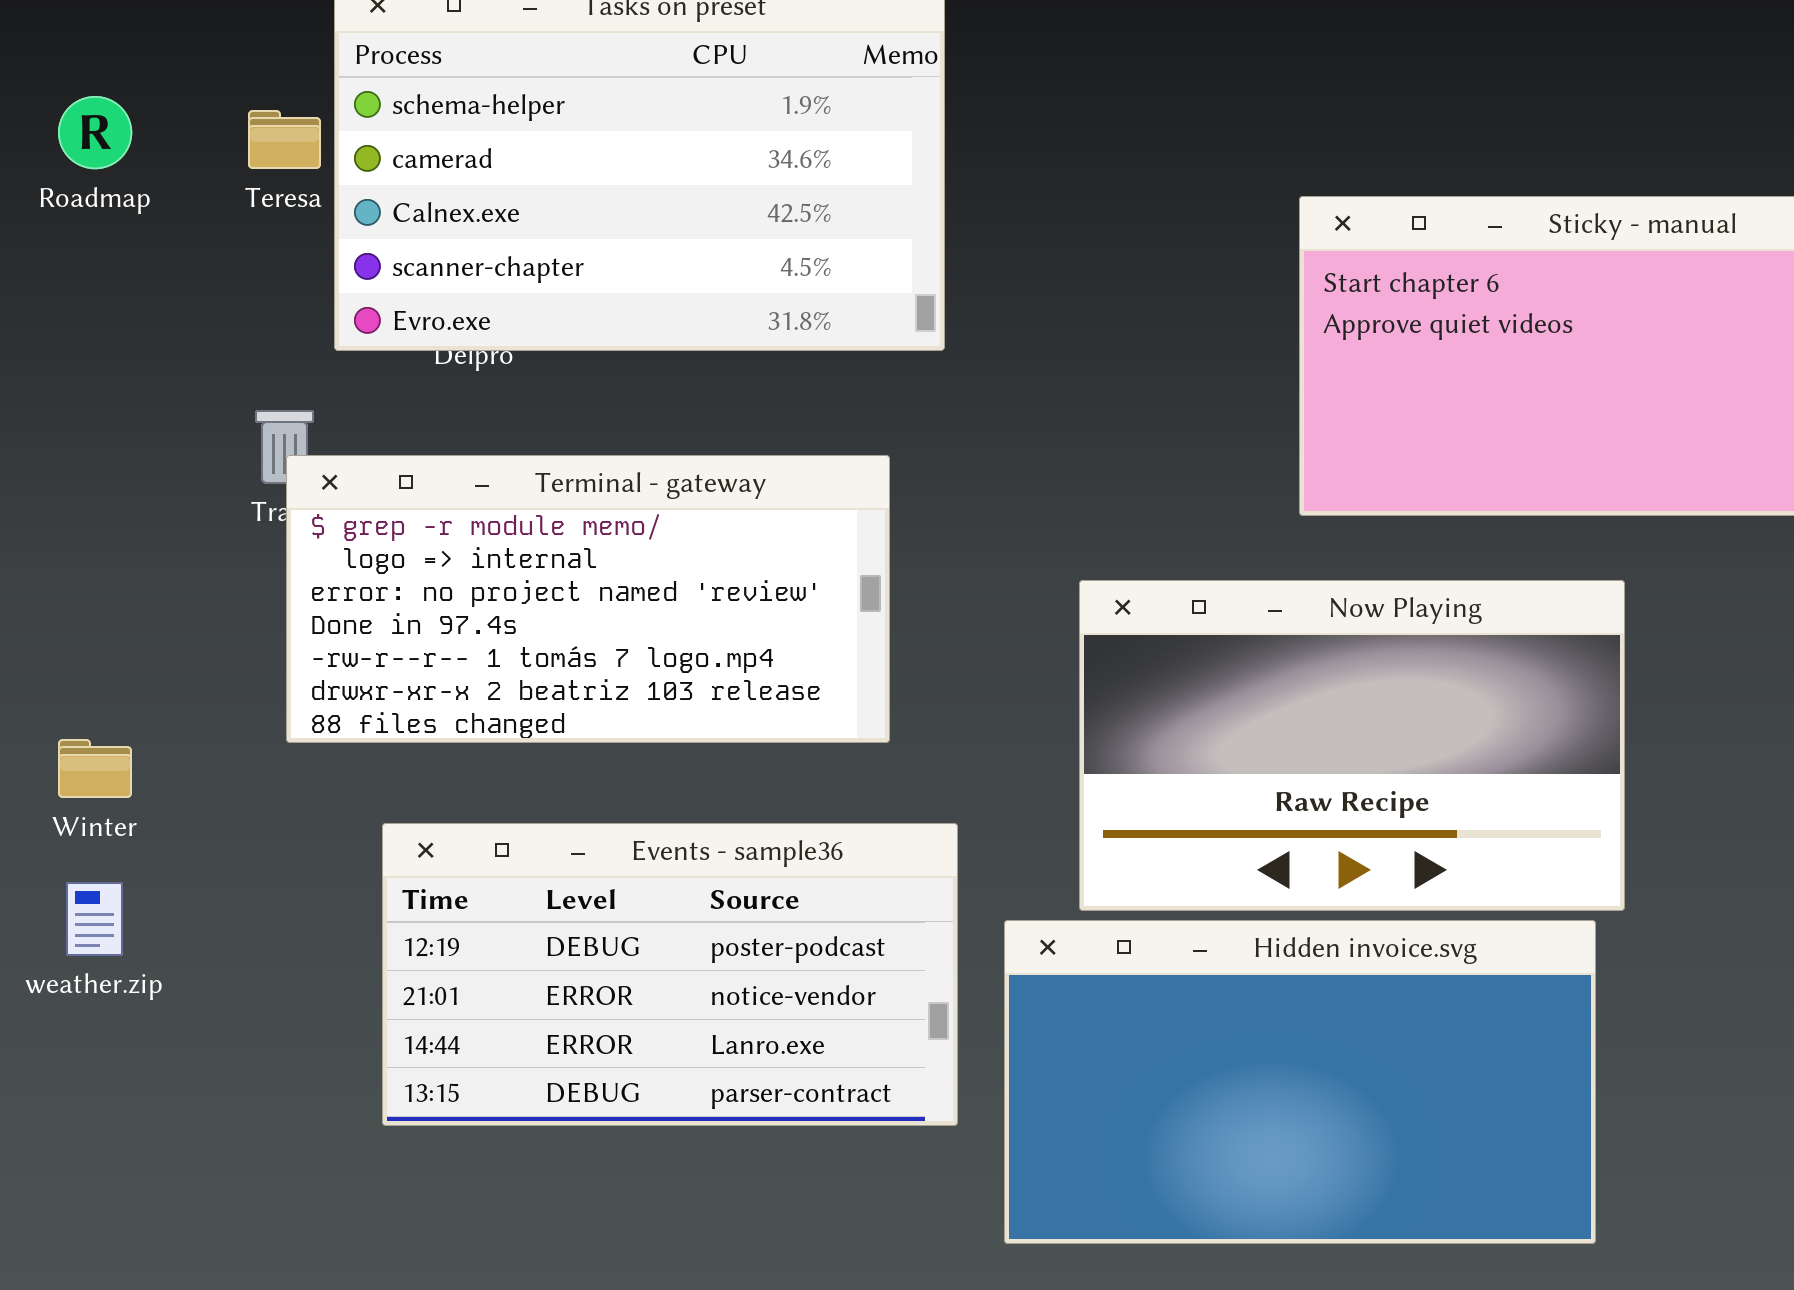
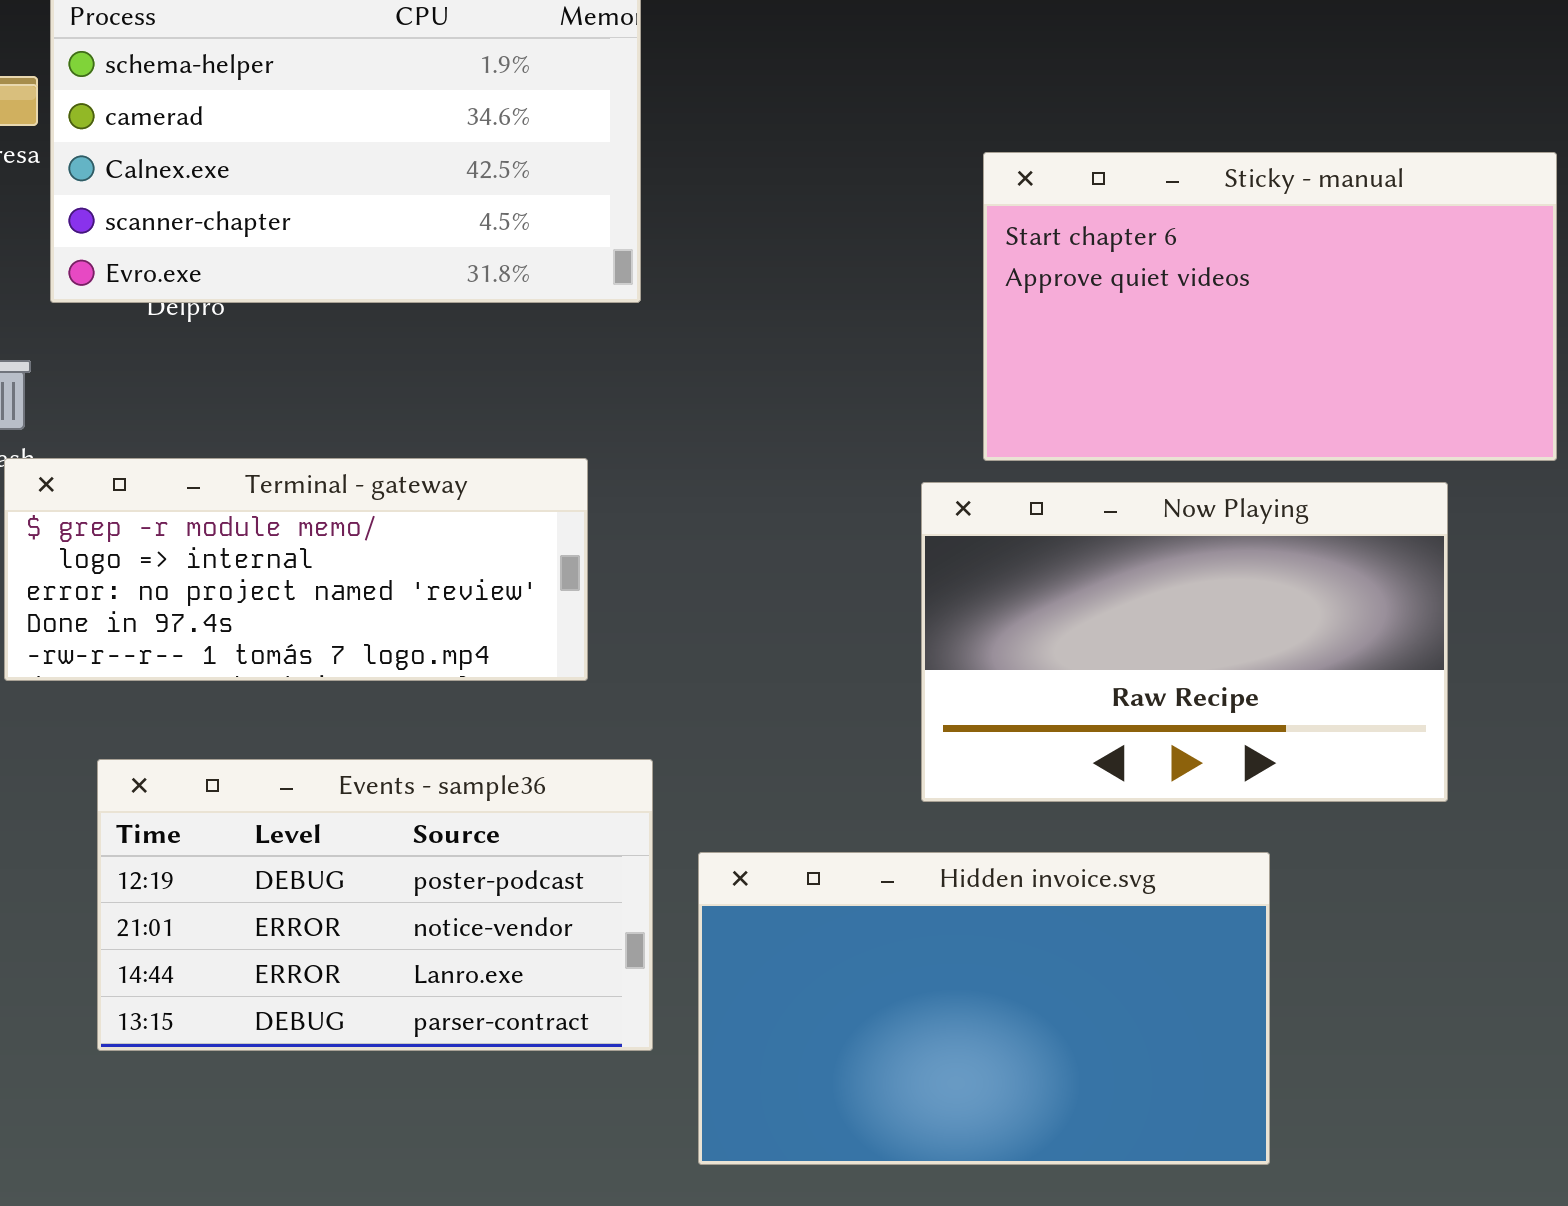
Terminal - gateway: [286,455,890,743] -> [4,458,588,681], resized
Now Playing: [1079,580,1625,911] -> [921,482,1448,802], moved

